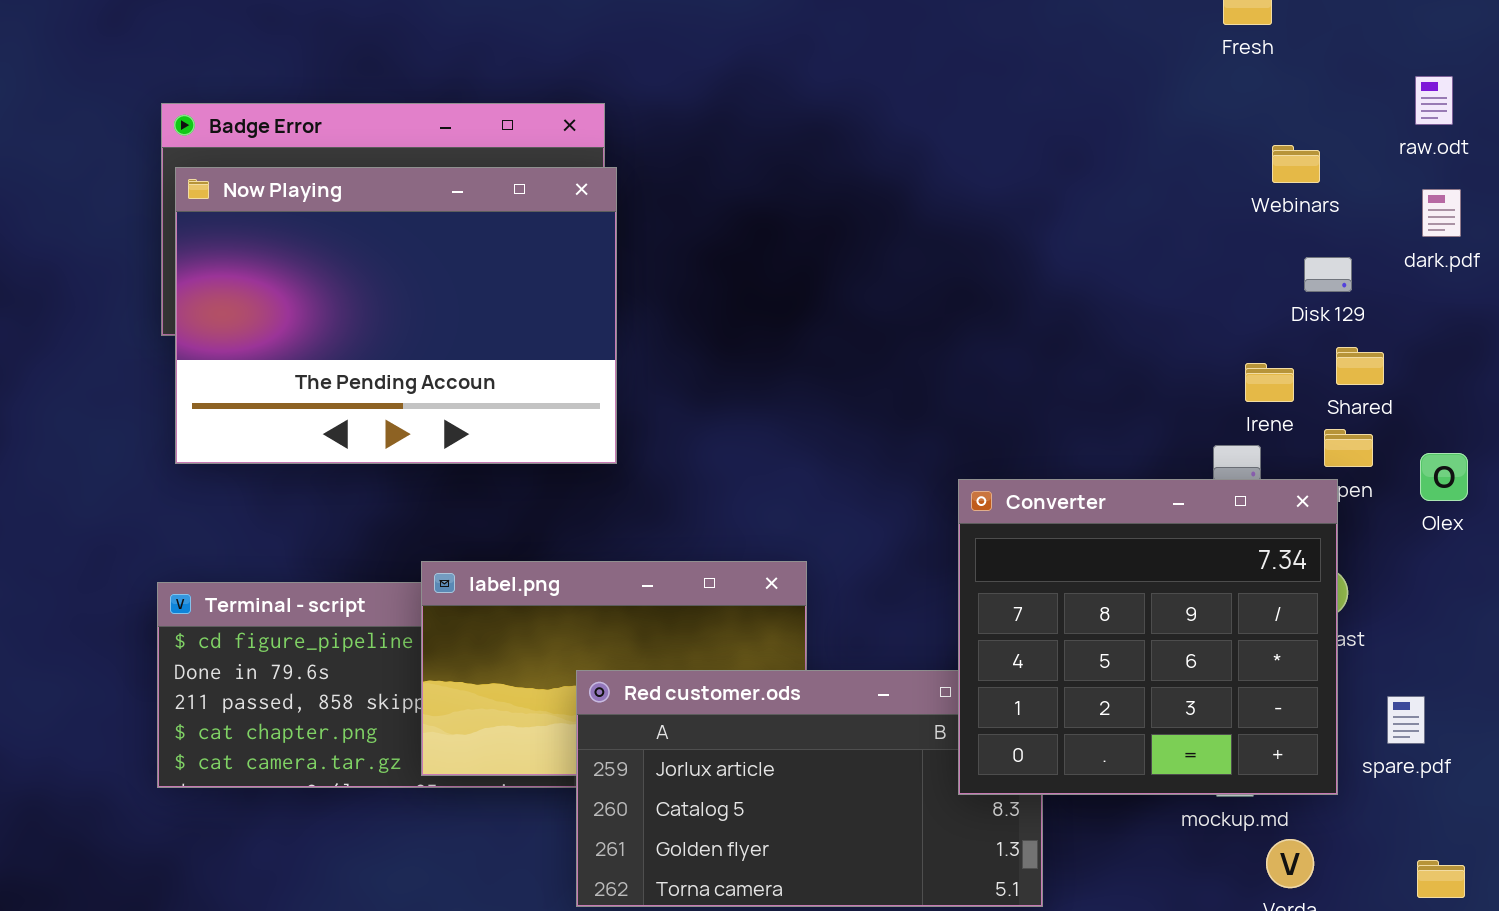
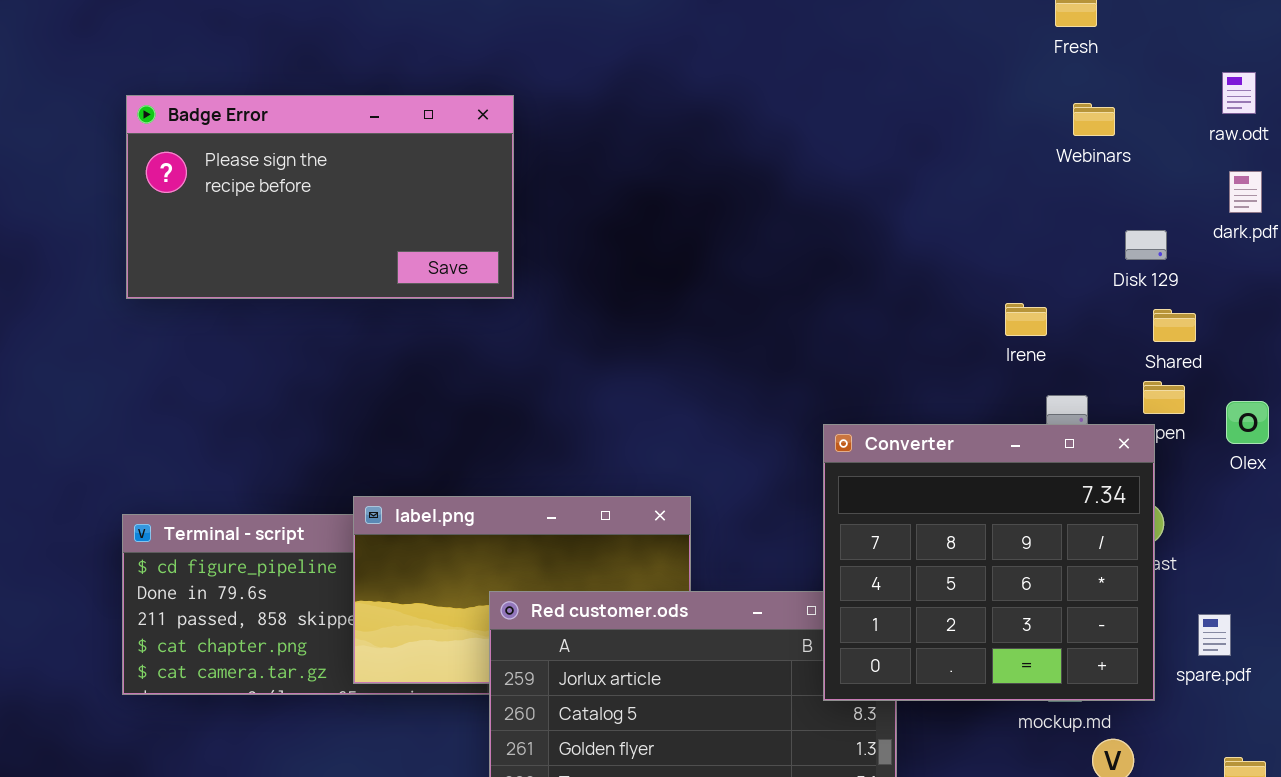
Webinars: [1272,145,1320,183] -> [1073,103,1115,136], moved
Now Playing: [175,167,617,464] -> none, closed
Irene: [1245,363,1294,402] -> [1005,303,1047,336], moved

